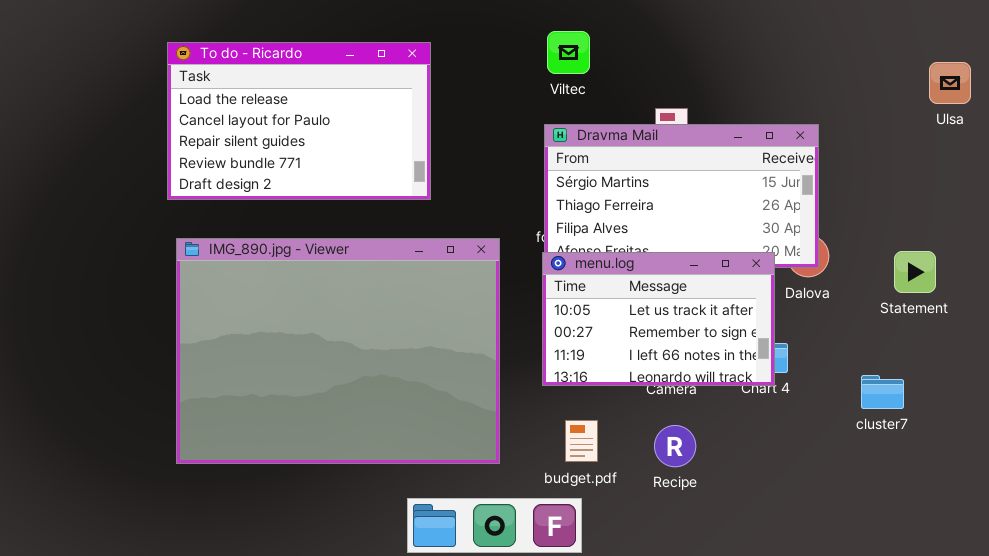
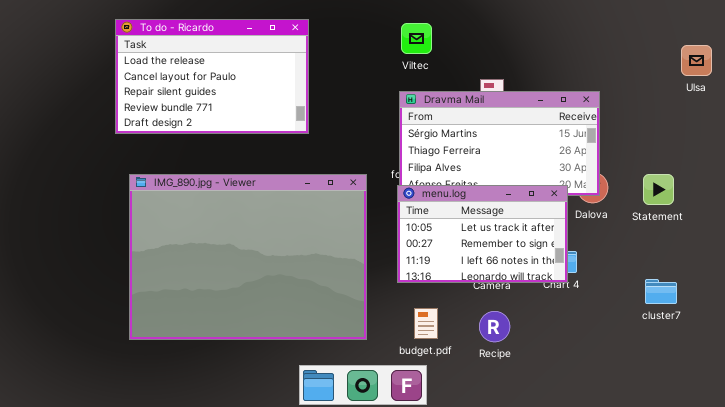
To do - Ricardo: [167,42,431,200] -> [115,19,309,134], moved
Statement: [894,251,936,293] -> [643,174,674,205], moved
cluster7: [861,375,904,409] -> [645,279,677,304], moved

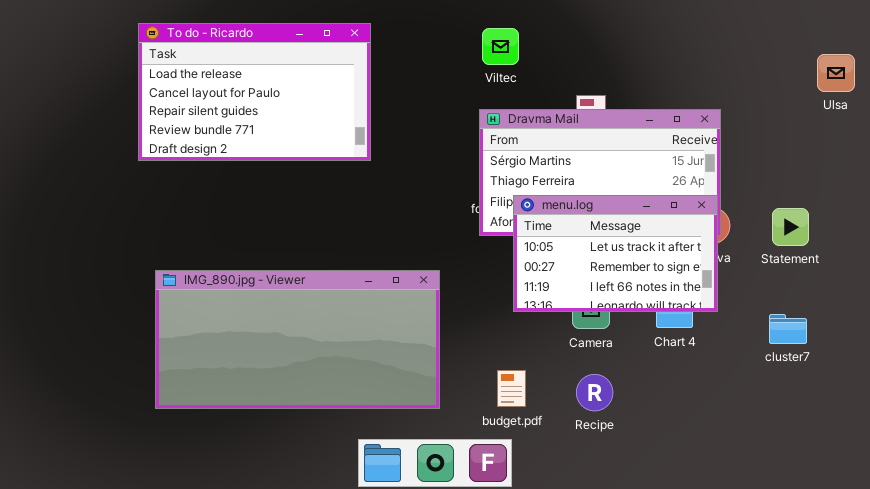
IMG_890.jpg - Viewer: [129,174,367,340] -> [155,270,440,409], resized
menu.log: [397,185,568,283] -> [513,195,718,312], moved
cluster7: [645,279,677,304] -> [769,314,807,344], moved

